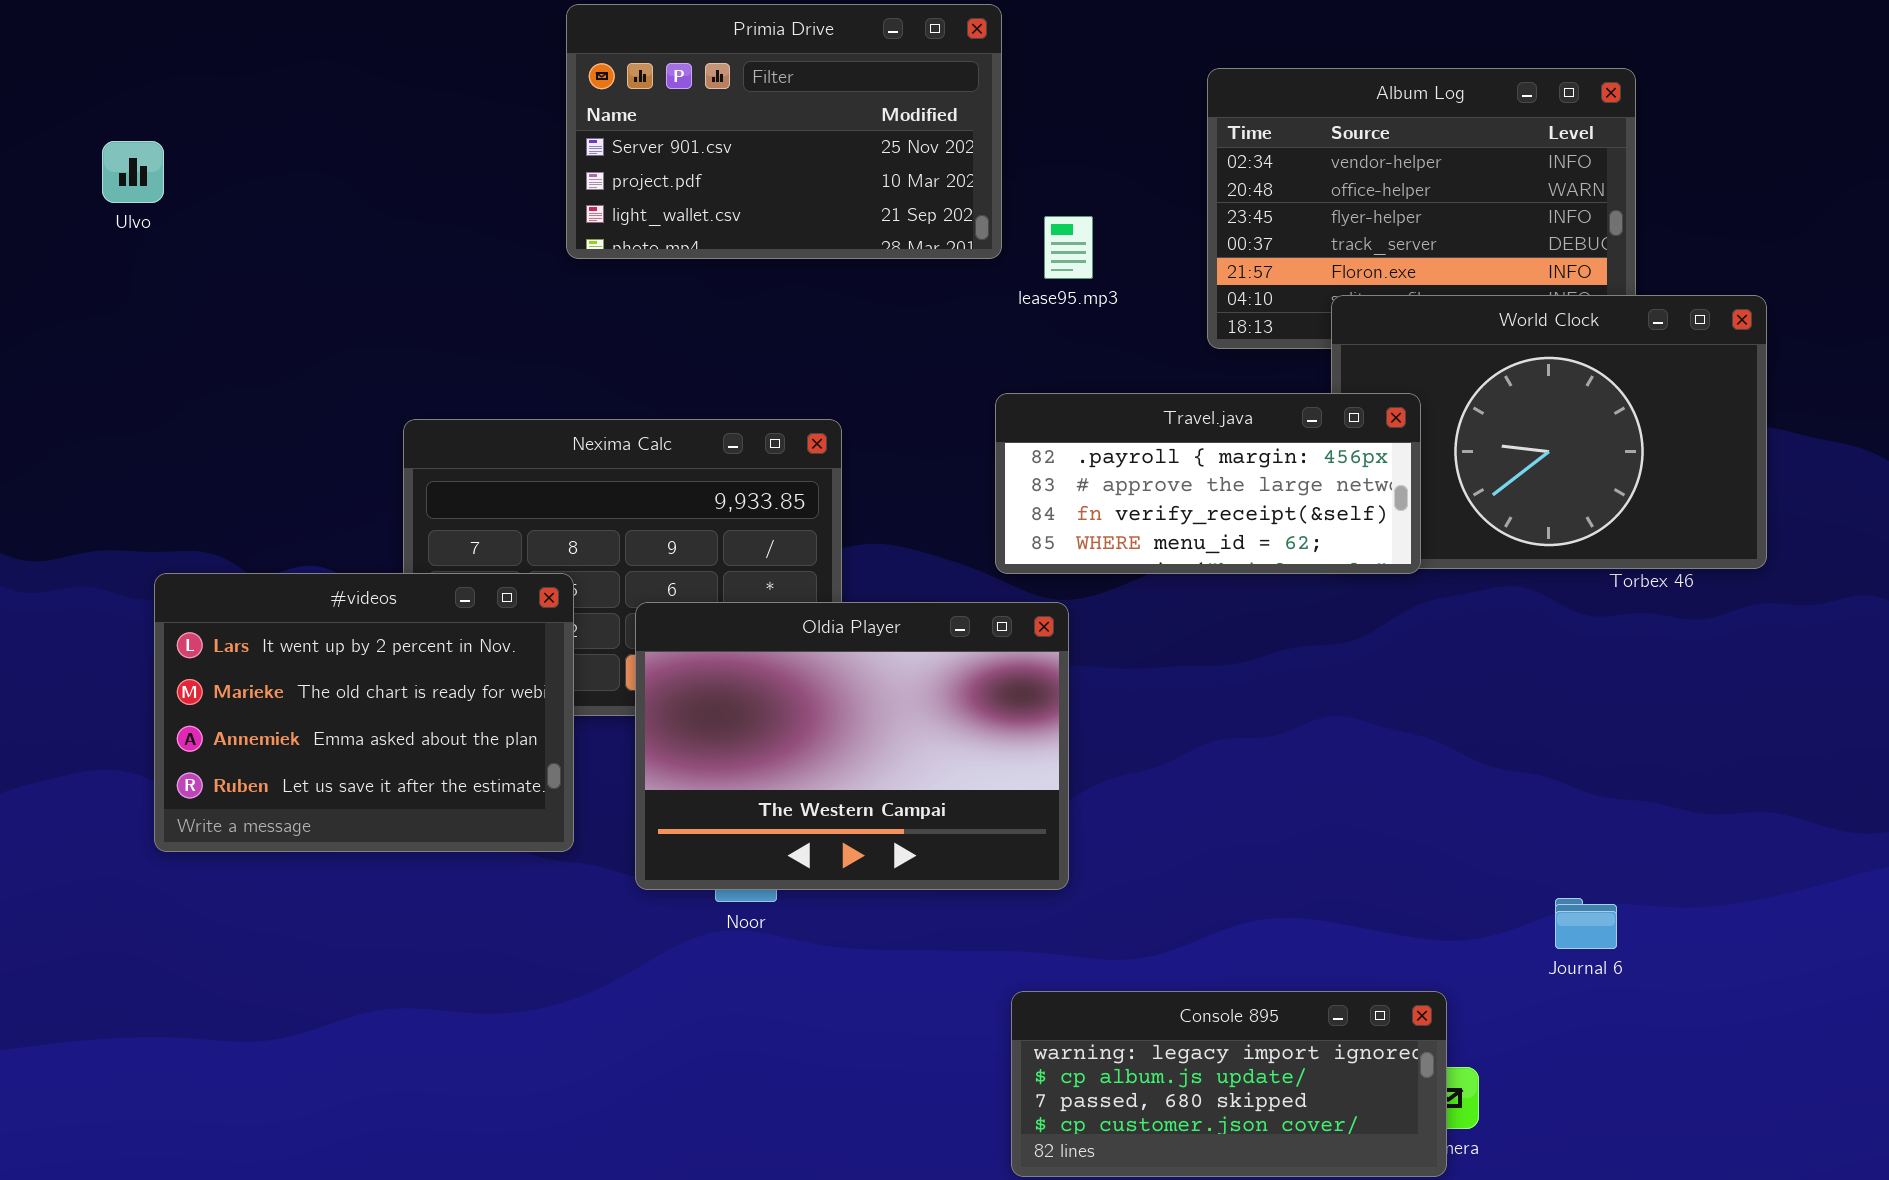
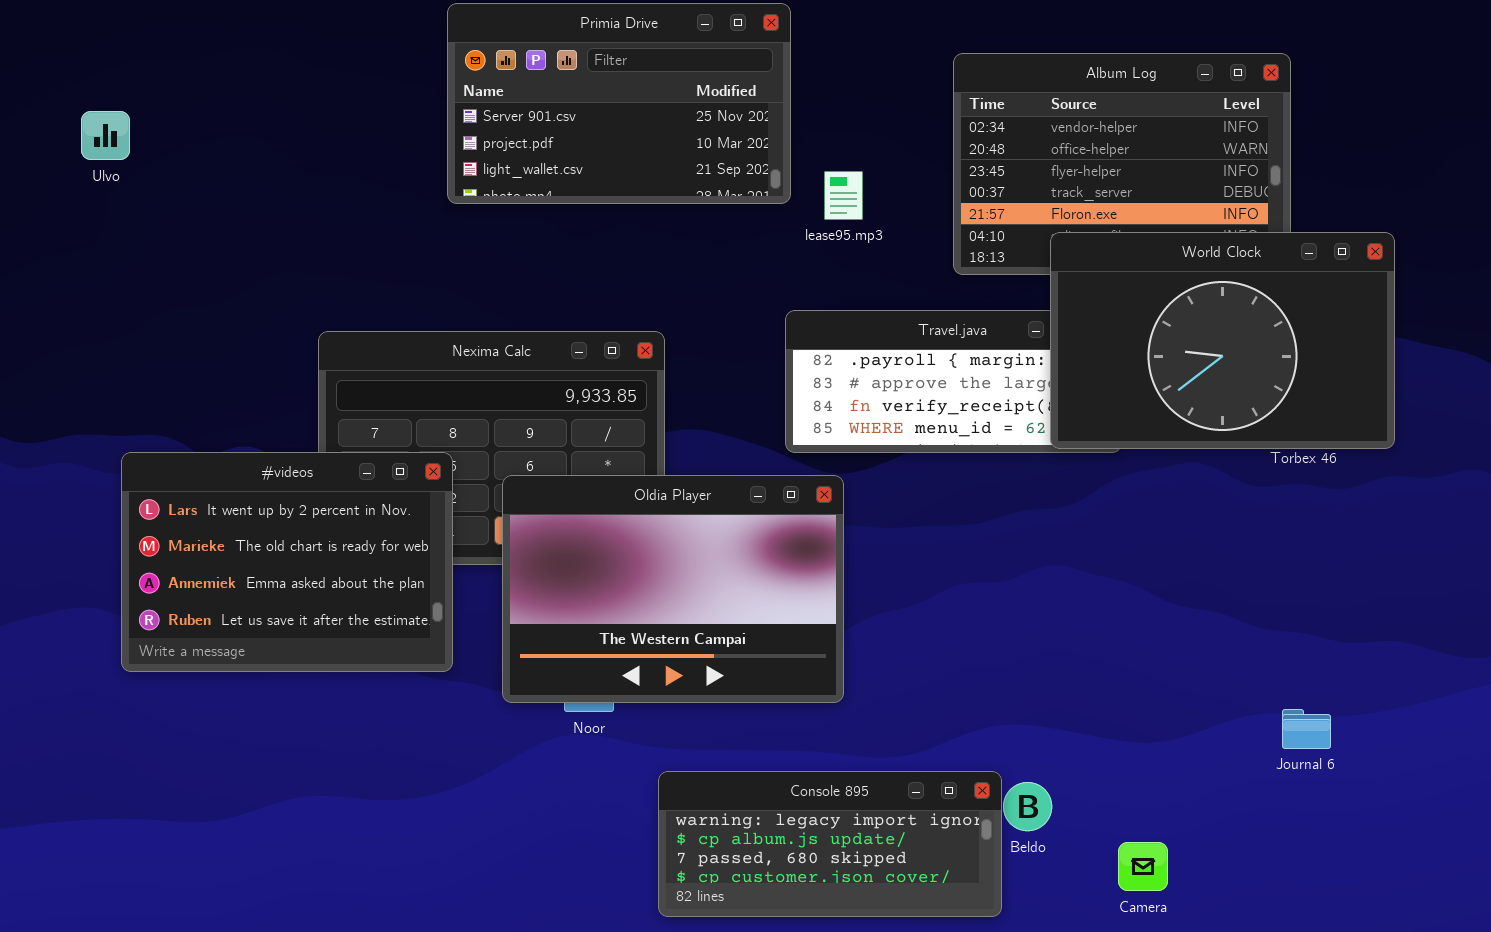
World Clock: [1331,295,1767,569] -> [1050,232,1395,449], raised
Journal 6: [1555,898,1617,949] -> [1282,709,1331,749], moved
Console 895: [1011,991,1447,1177] -> [658,771,1002,917], moved

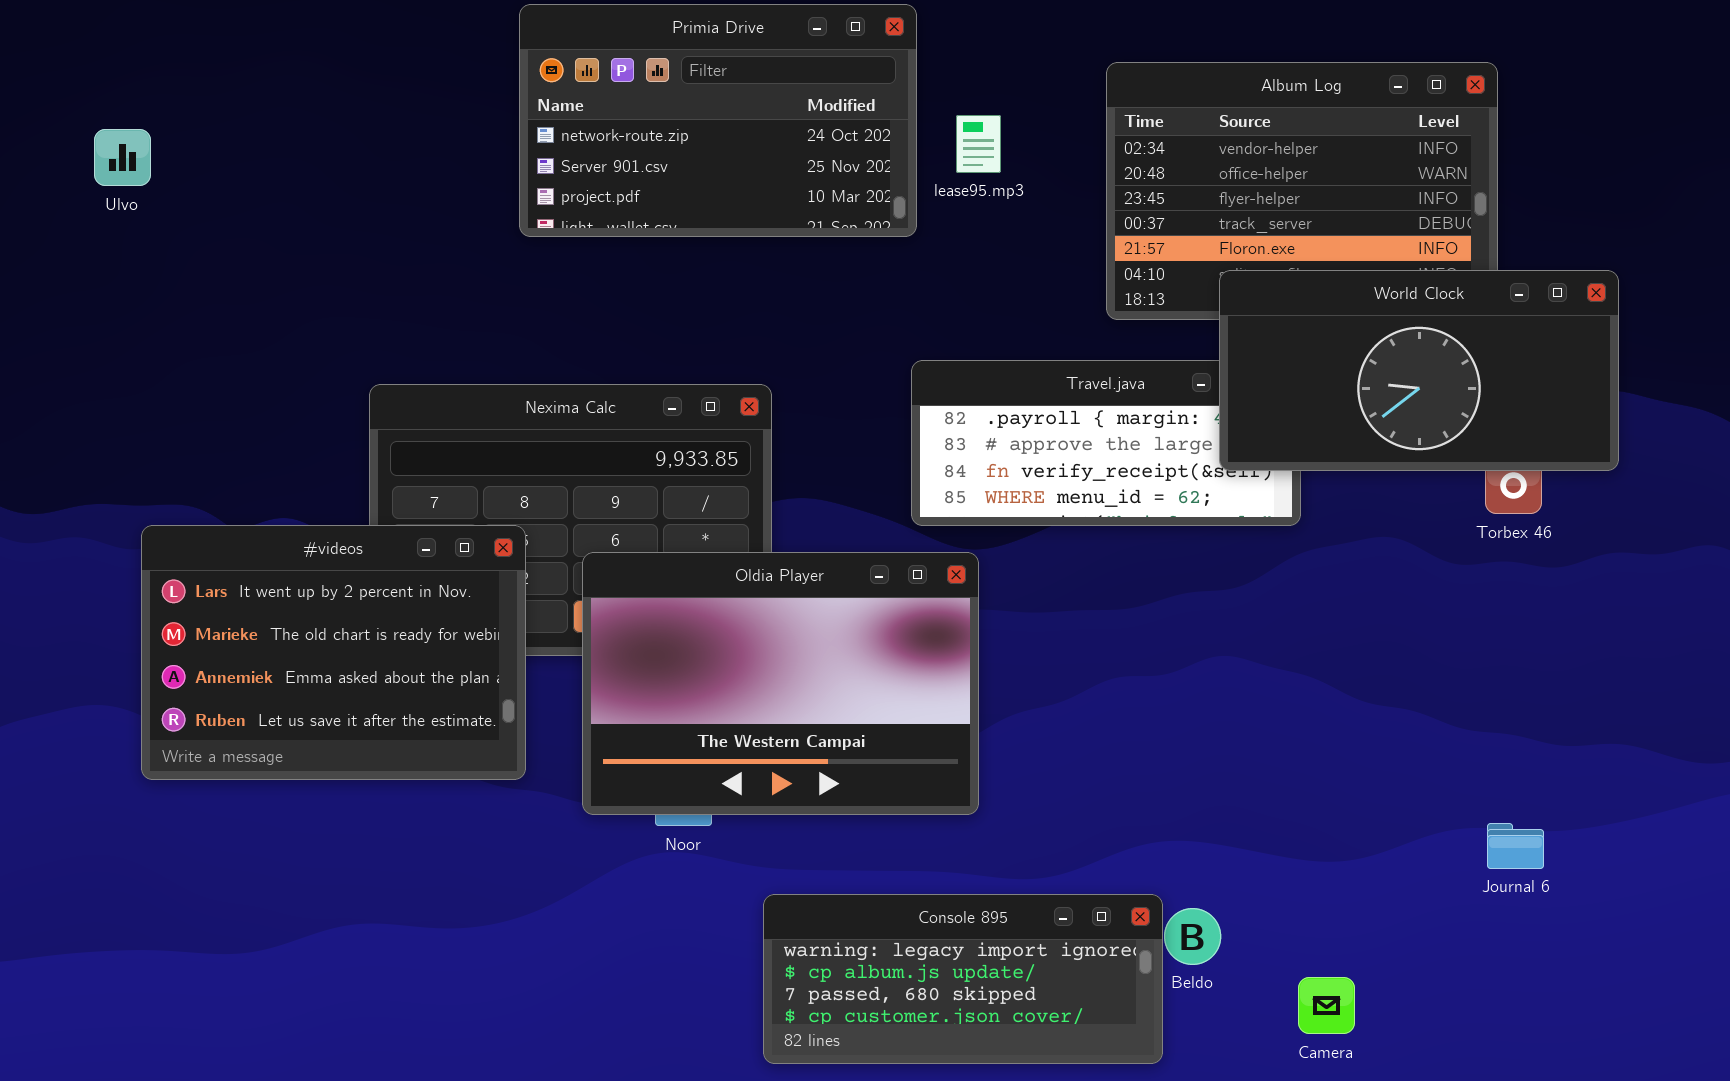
Primia Drive: [447,3,791,204] -> [519,4,917,237], scrolled up 1 row
lease95.mp3: [824,171,863,220] -> [956,115,1001,173], moved
World Clock: [1050,232,1395,449] -> [1219,270,1619,471], resized

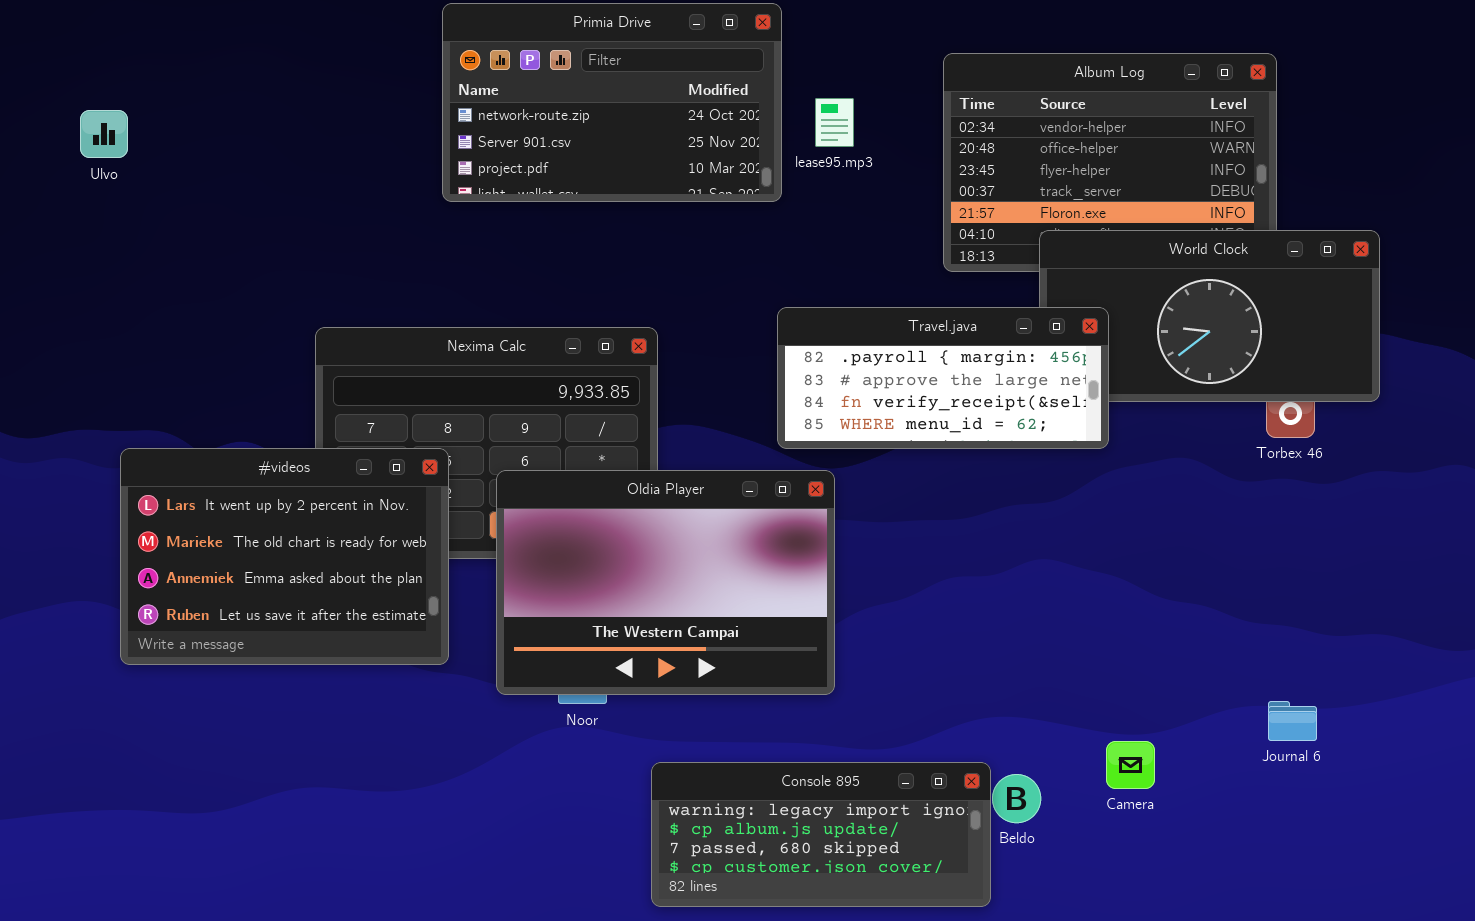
Travel.java: [911,360,1301,526] -> [777,307,1109,449], raised
Camera: [1298,977,1355,1034] -> [1106,741,1155,789], moved

